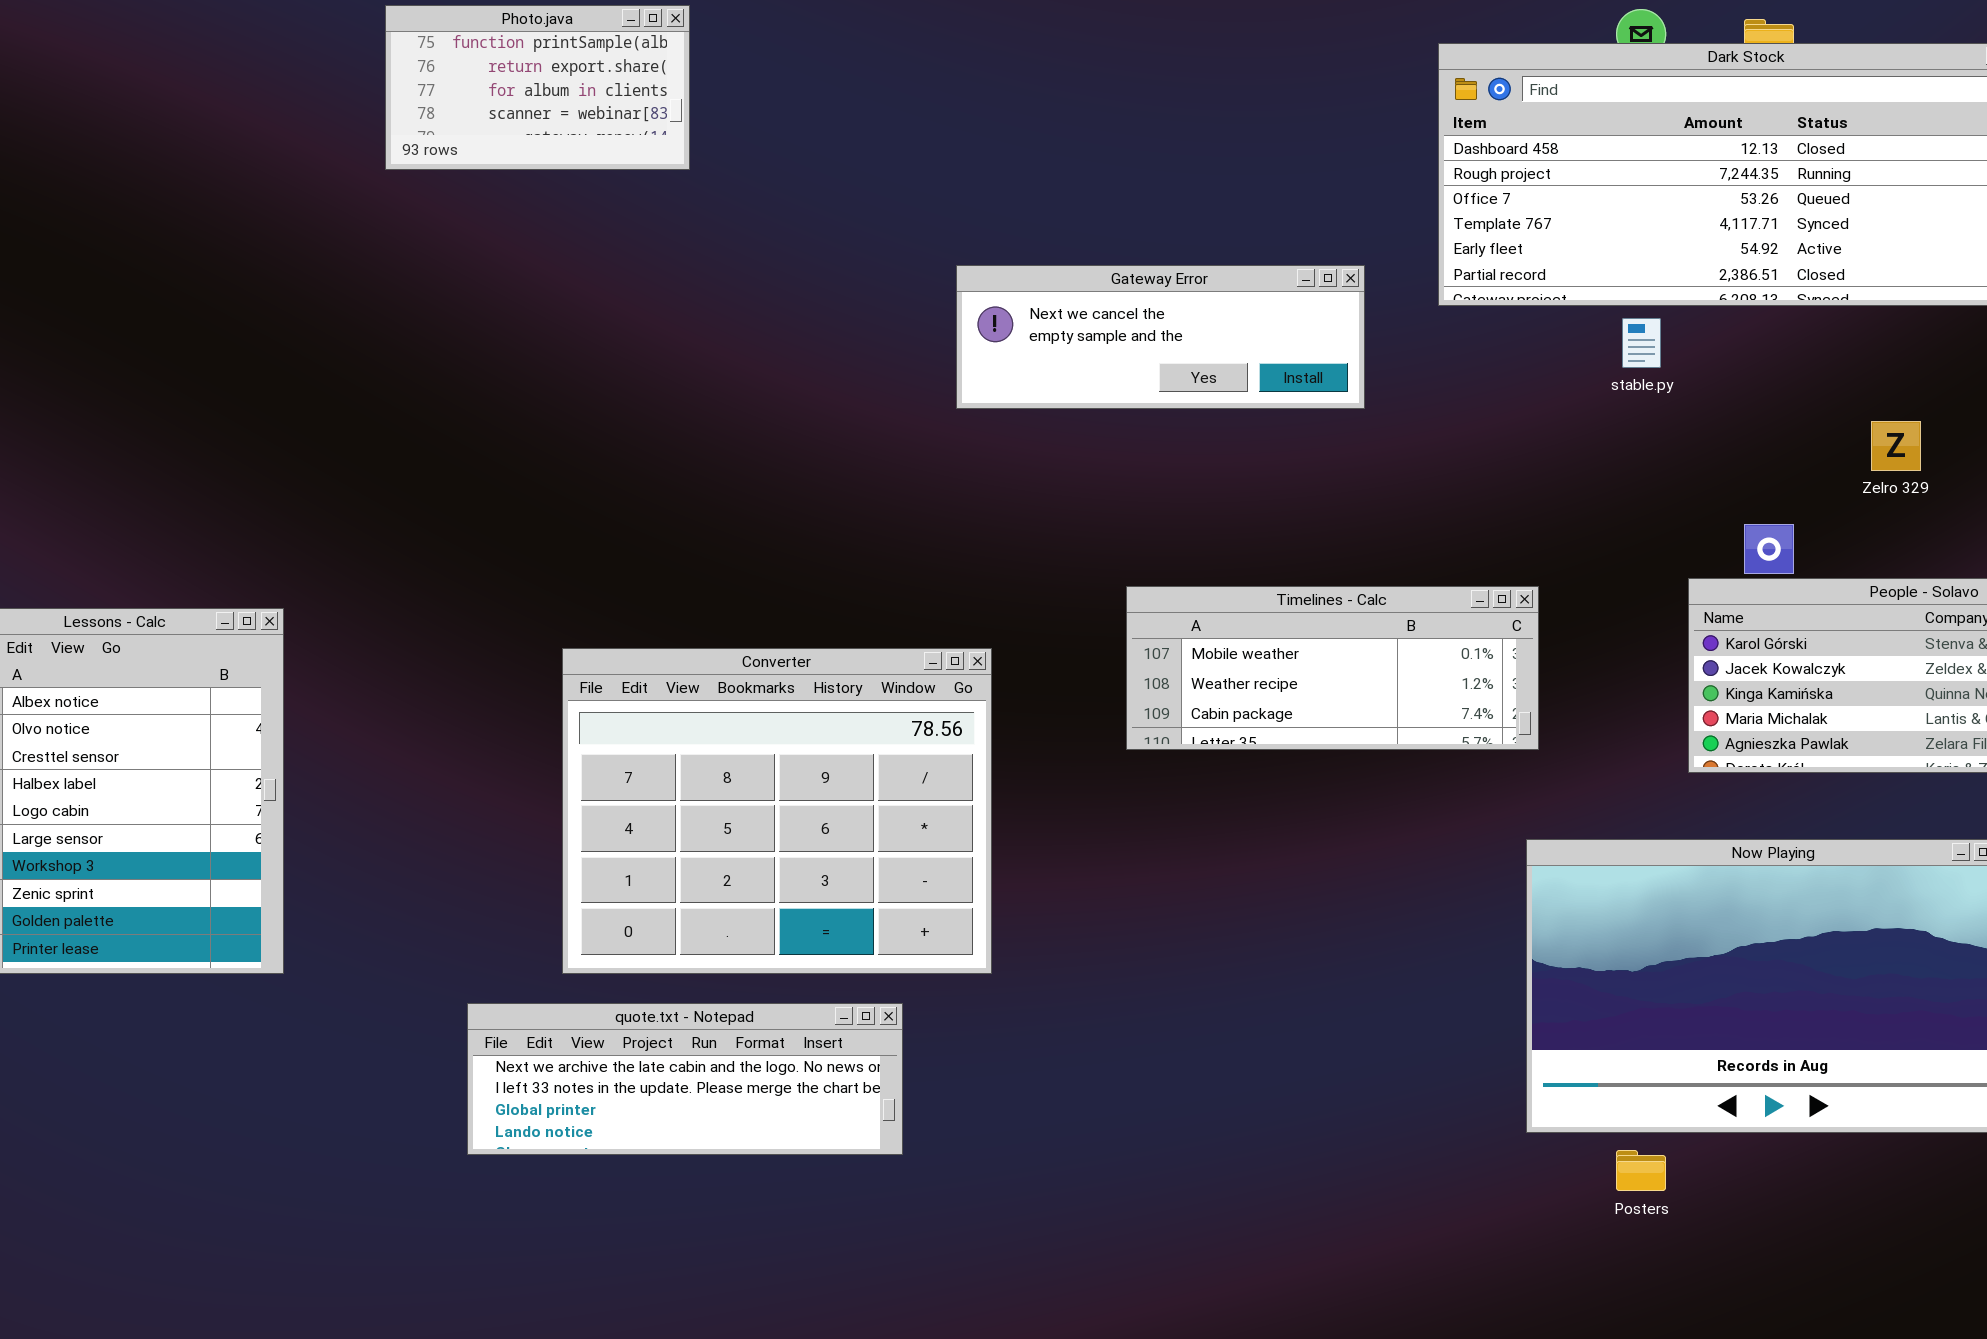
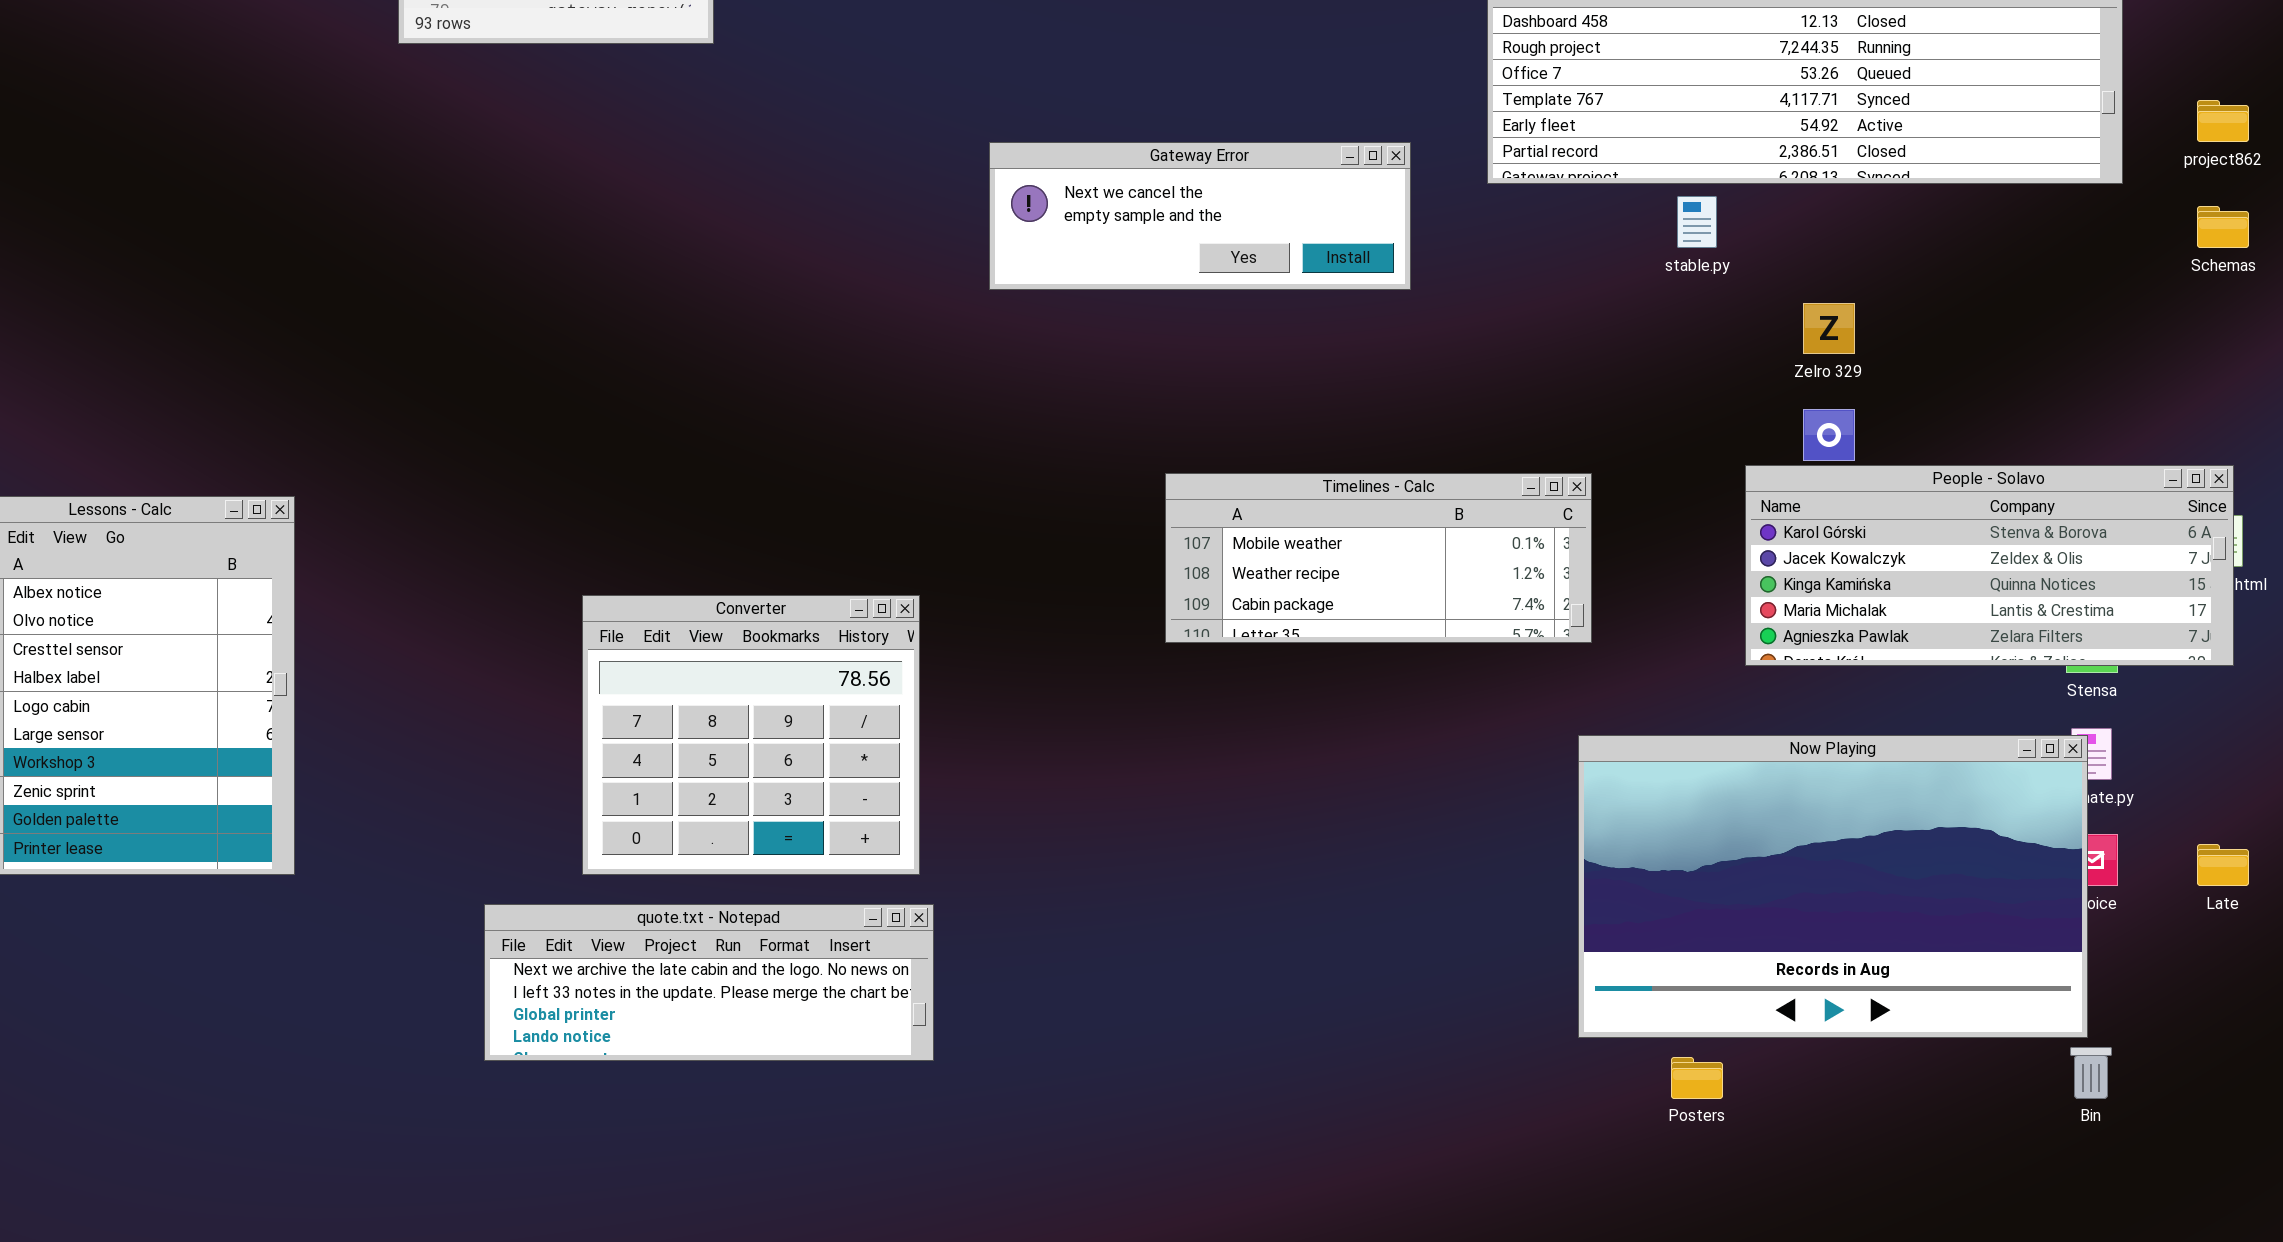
Zelro 329: [1871,421,1921,471] -> [1803,303,1855,354], moved
Converter: [562,648,992,974] -> [582,595,920,875], resized

